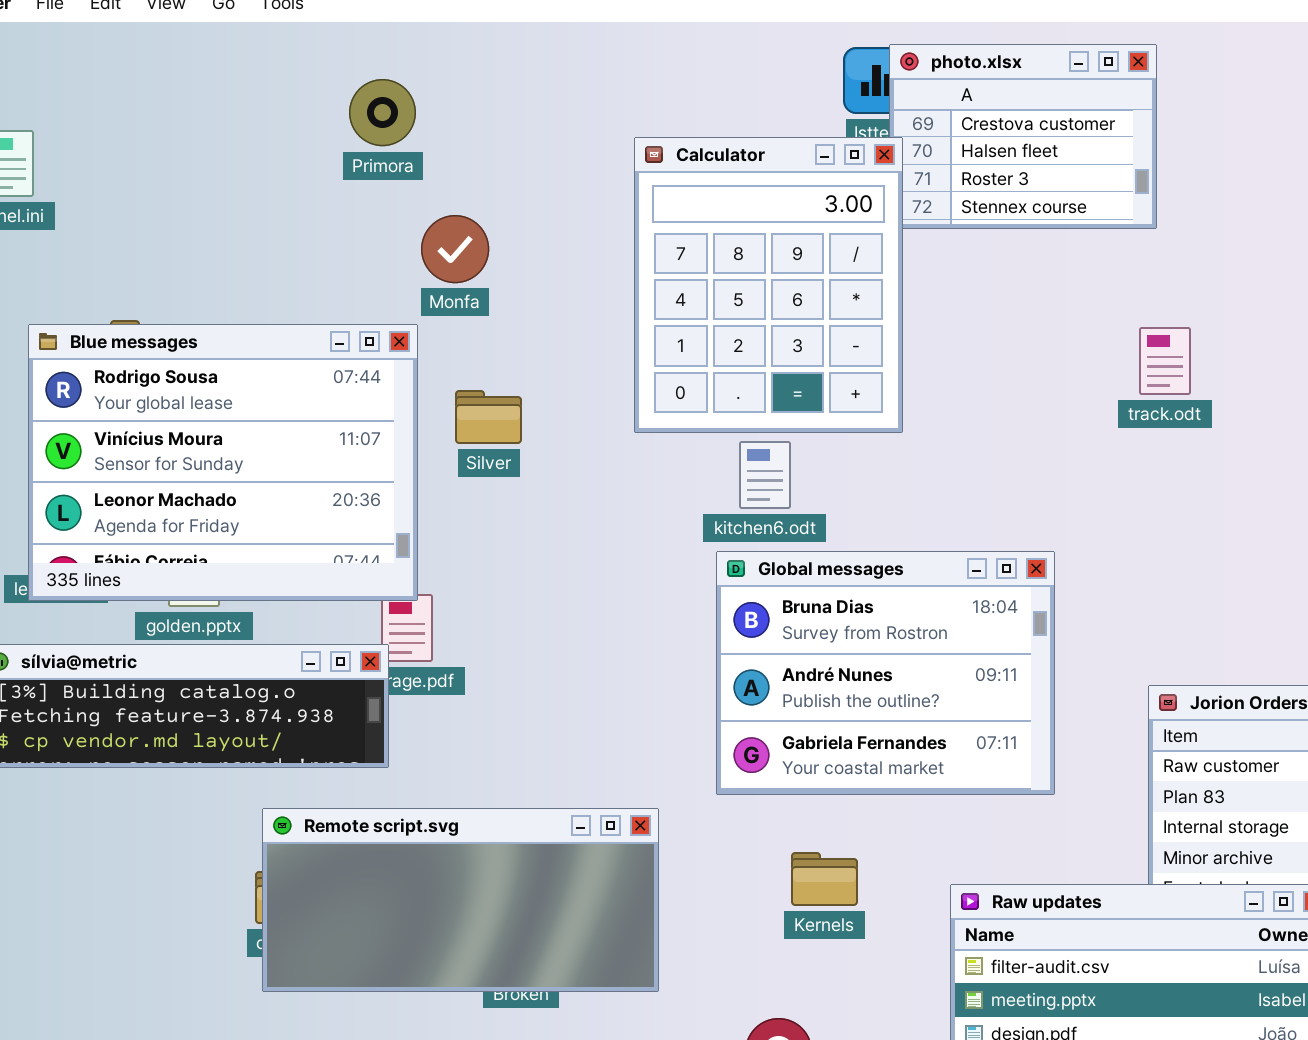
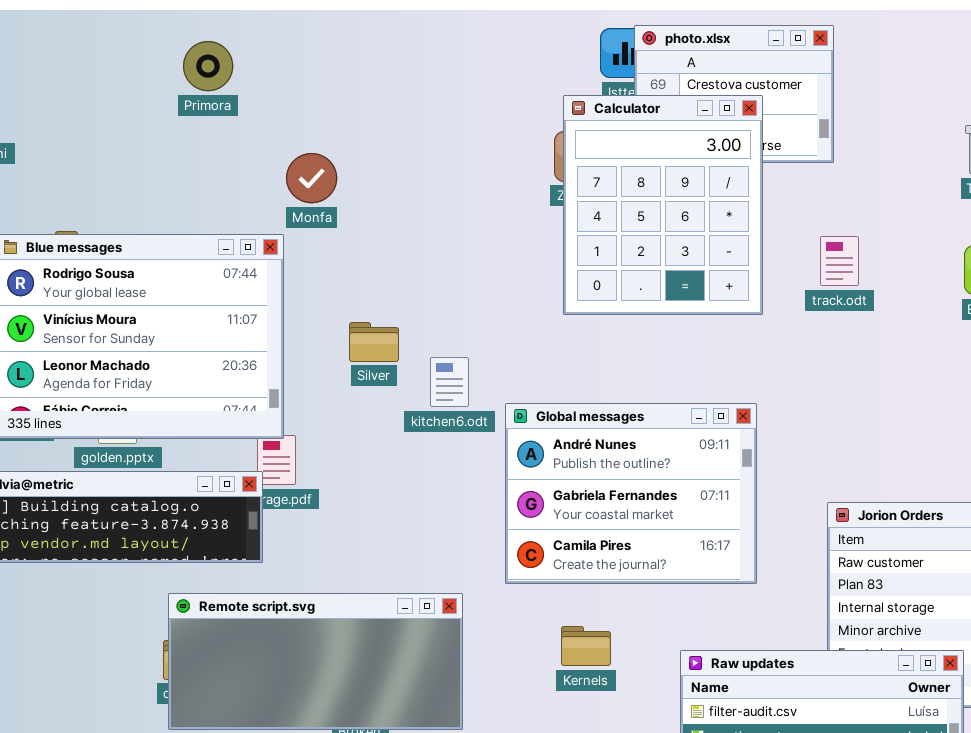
Primora: [349,79,416,146] -> [183,41,233,91], moved
Calculator: [634,137,903,433] -> [563,95,763,315], moved
Silver: [455,390,522,444] -> [349,322,399,362], moved
kitchen6.odt: [739,441,791,509] -> [430,357,469,407], moved
Global messages: [716,551,1055,795] -> [505,403,757,584], scrolled down 1 row

